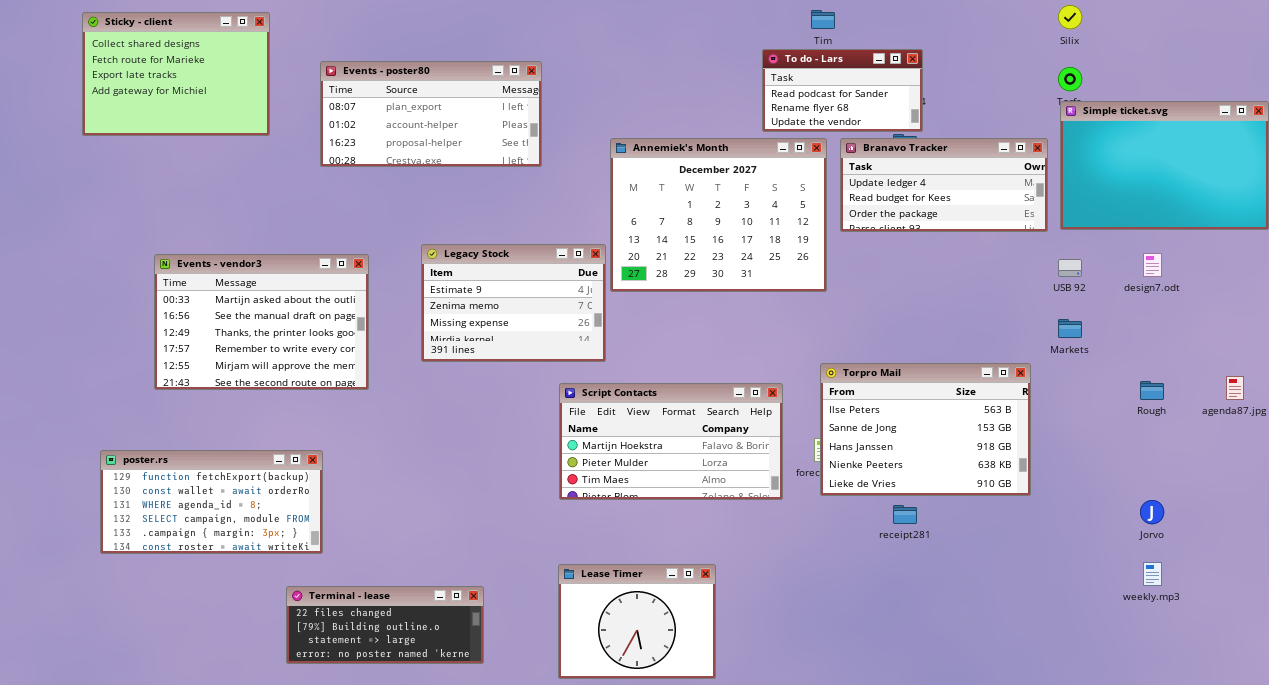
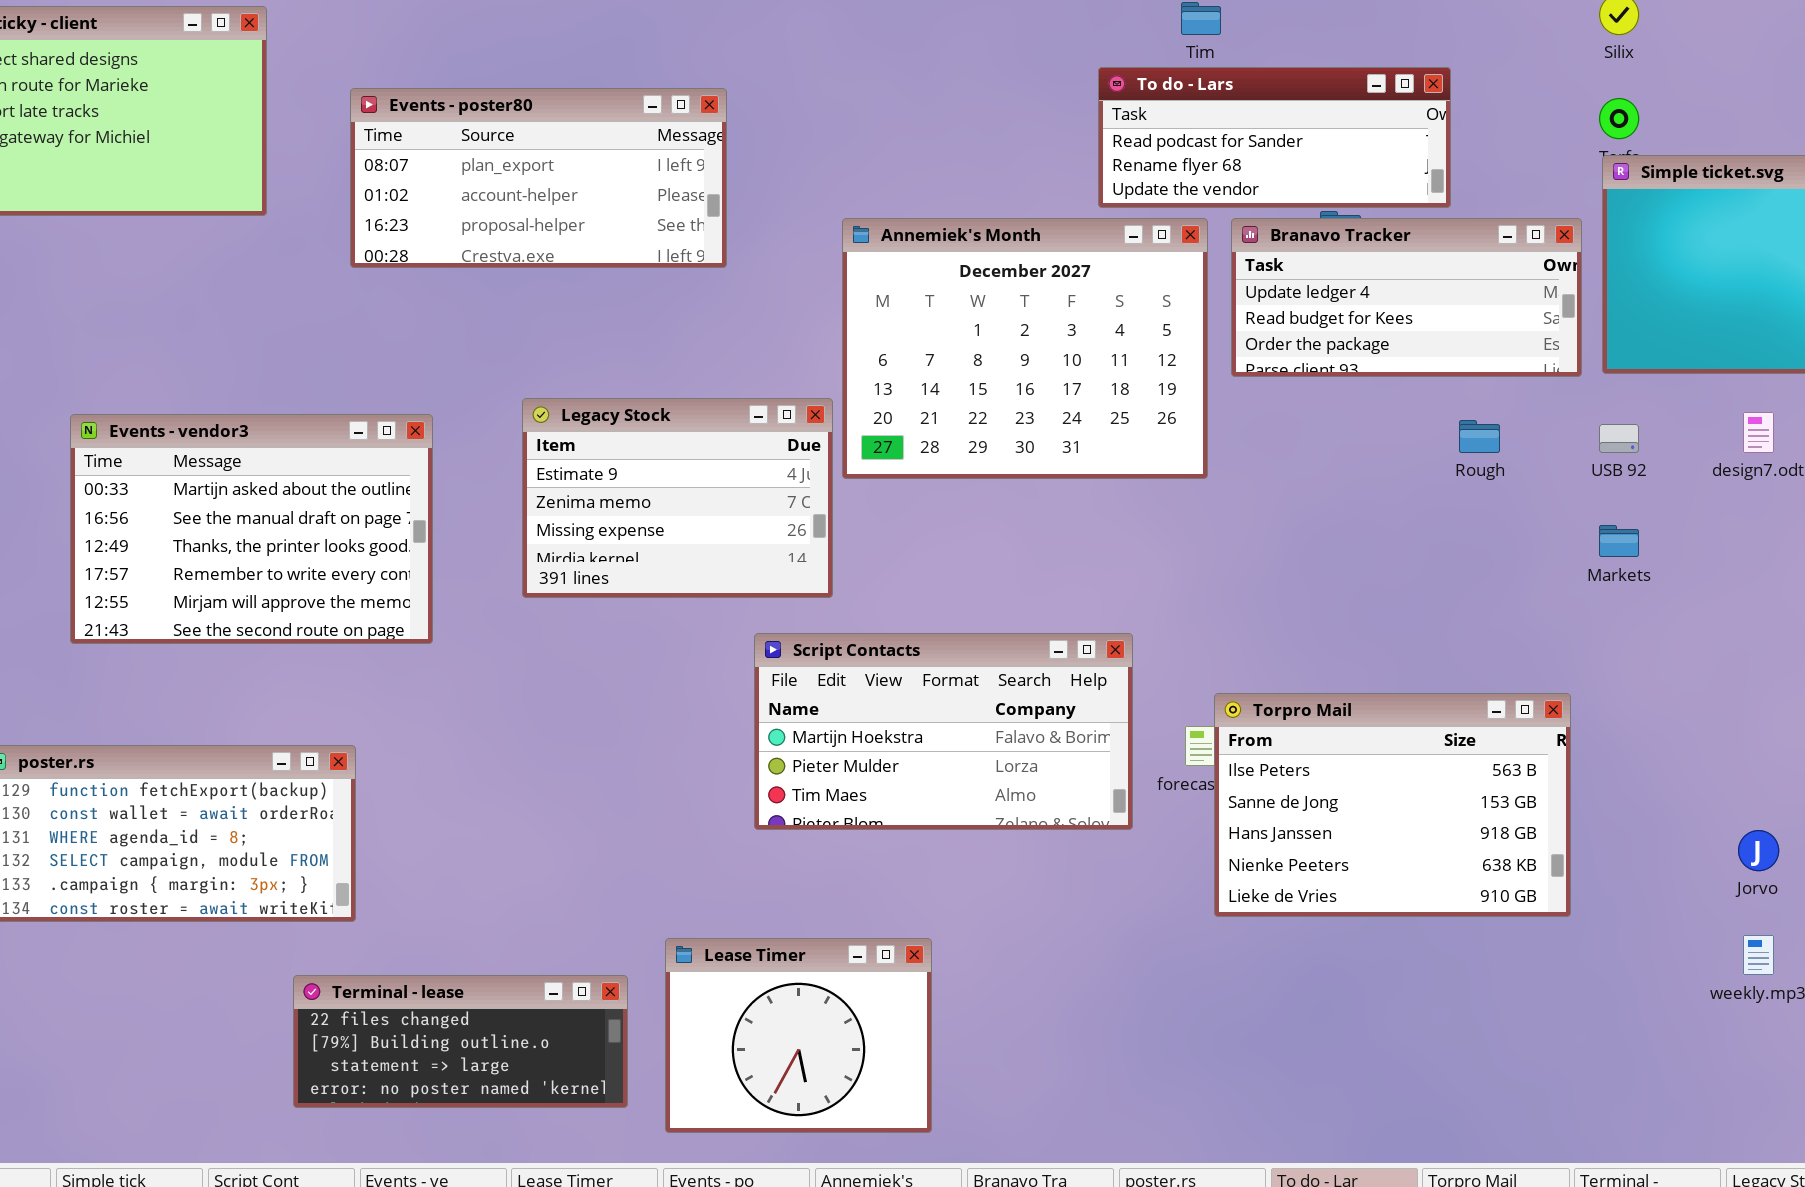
To do - Lars: [762,49,923,132] -> [1098,67,1451,208], resized
Torpro Mail: [820,363,1031,496] -> [1214,693,1571,917], moved
Rough: [1140,381,1164,400] -> [1459,420,1500,453], moved
Lease Timer: [558,564,716,679] -> [665,938,932,1133], moved

